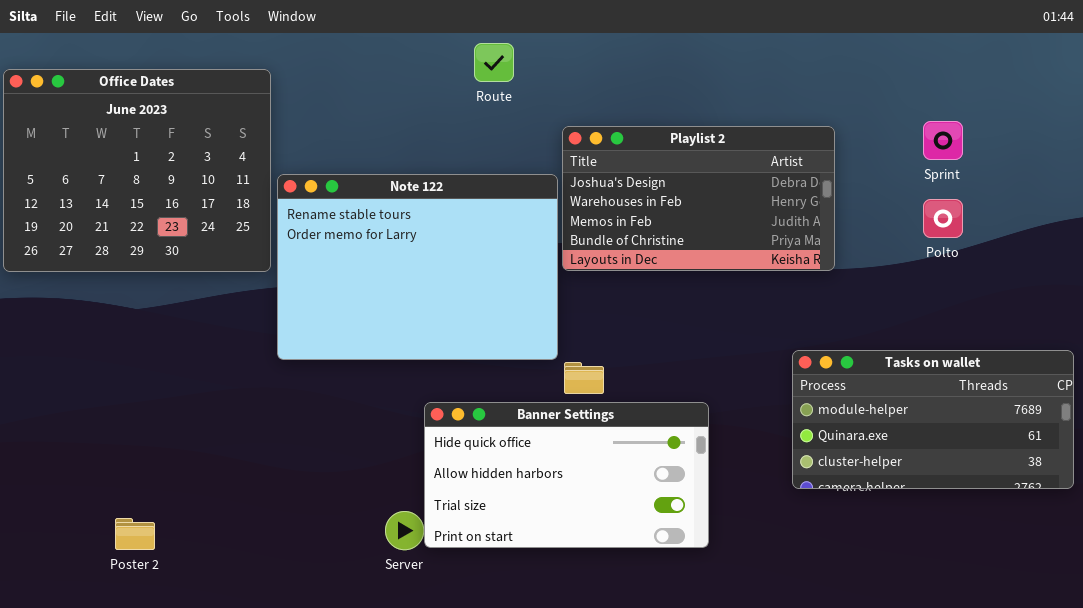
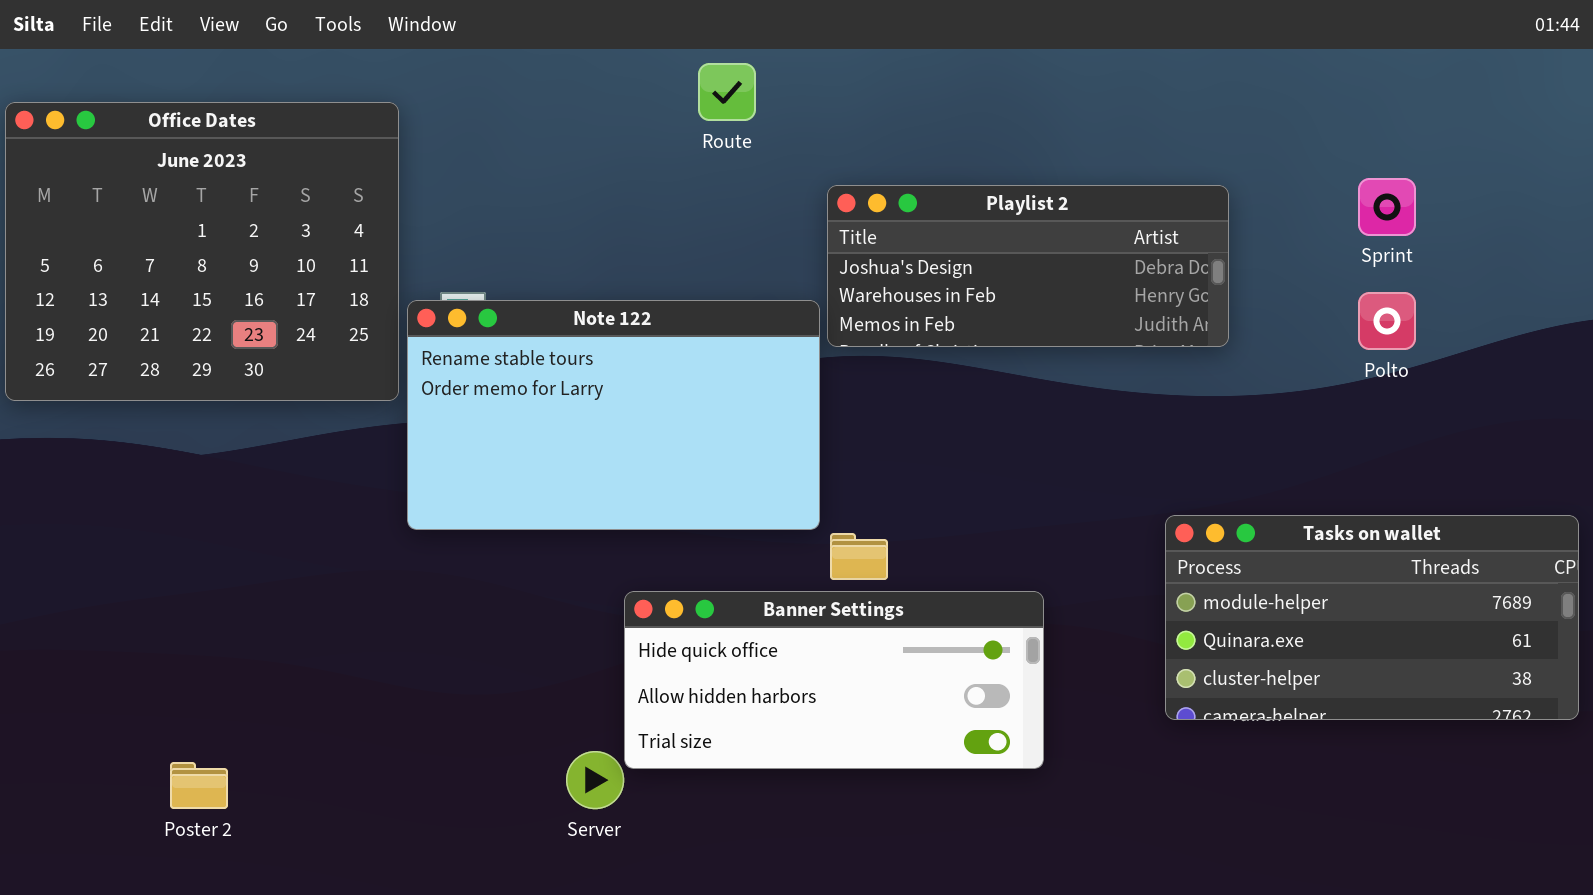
Playlist 2: [562,126,835,271] -> [827,185,1229,347], resized
Note 122: [277,174,558,360] -> [407,300,820,530], resized
Banner Settings: [424,402,709,548] -> [624,591,1044,769], resized

